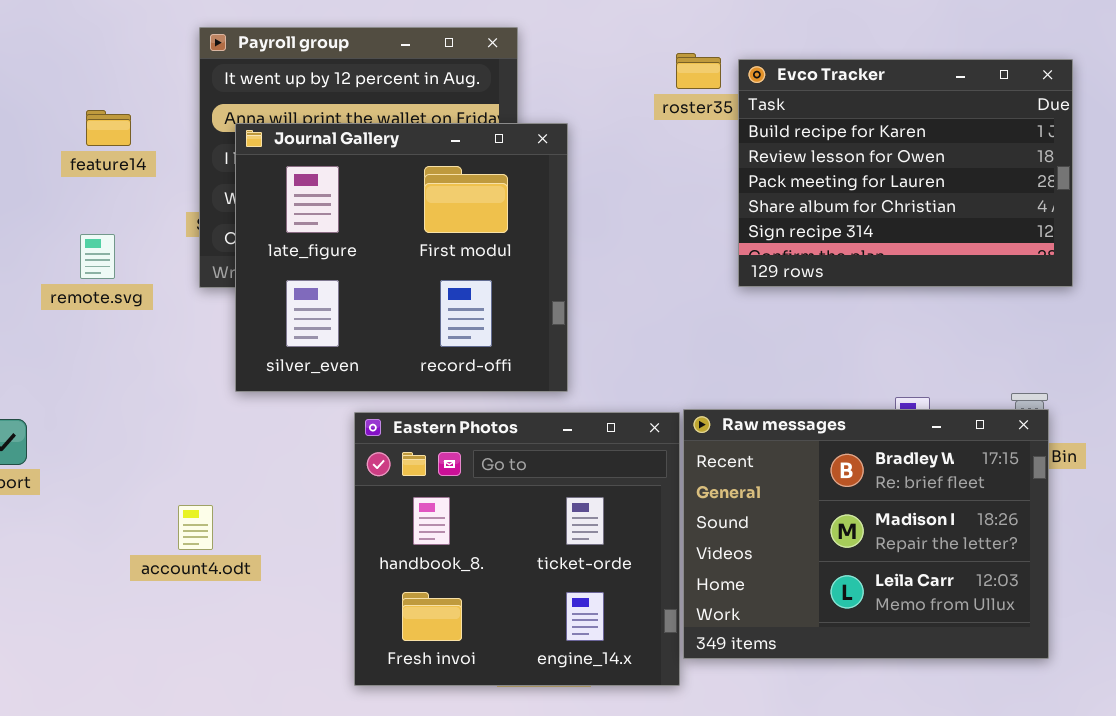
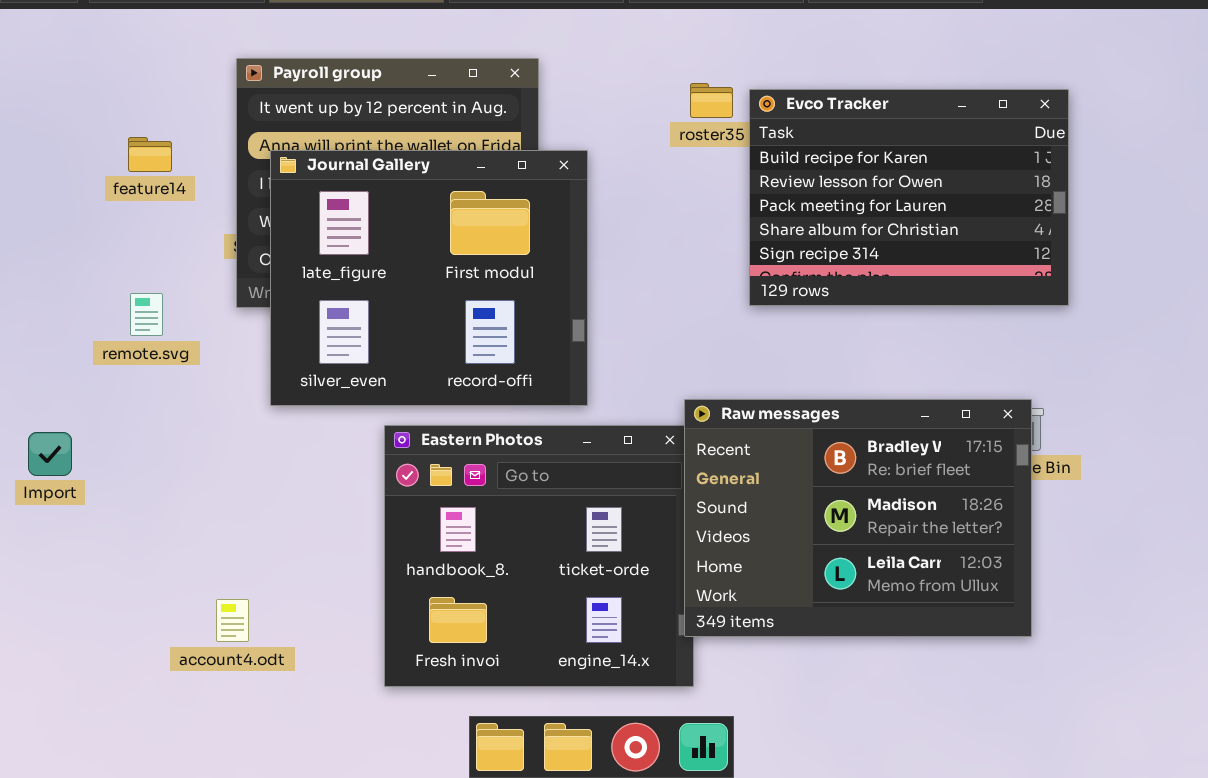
remote.svg: [80,234,115,279] -> [130,293,163,336], moved
Raw messages: [683,409,1049,659] -> [684,399,1032,637], moved
account4.odt: [178,505,213,550] -> [216,599,249,642], moved

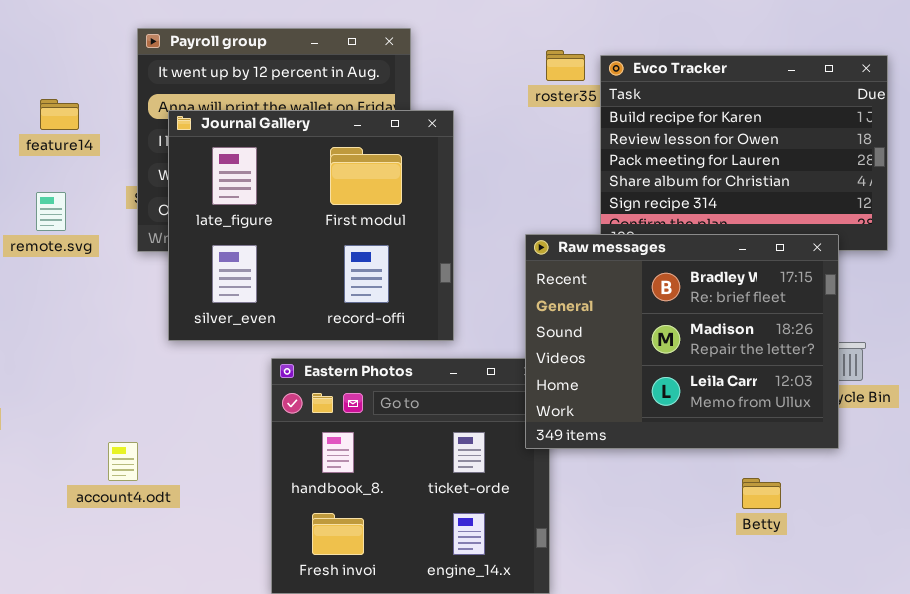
remote.svg: [130,293,163,336] -> [36,192,66,231], moved
Raw messages: [684,399,1032,637] -> [525,234,839,449], moved
account4.odt: [216,599,249,642] -> [108,442,138,481], moved

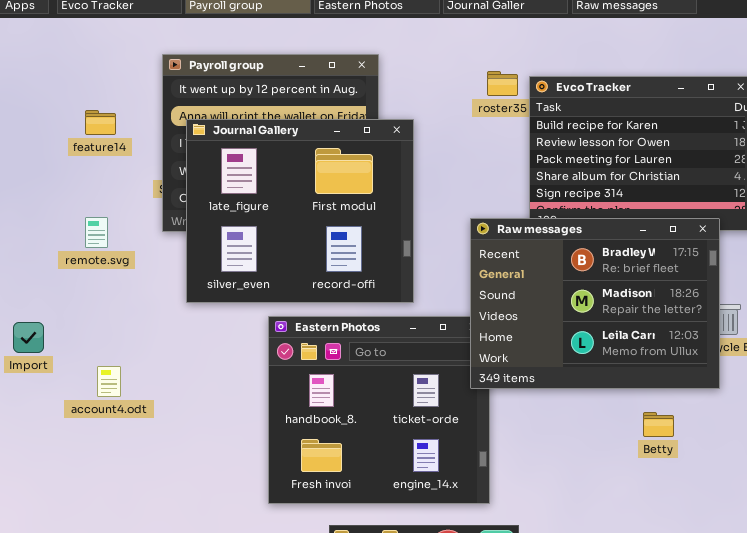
remote.svg: [36,192,66,231] -> [85,217,108,248], moved
account4.odt: [108,442,138,481] -> [97,366,121,397], moved

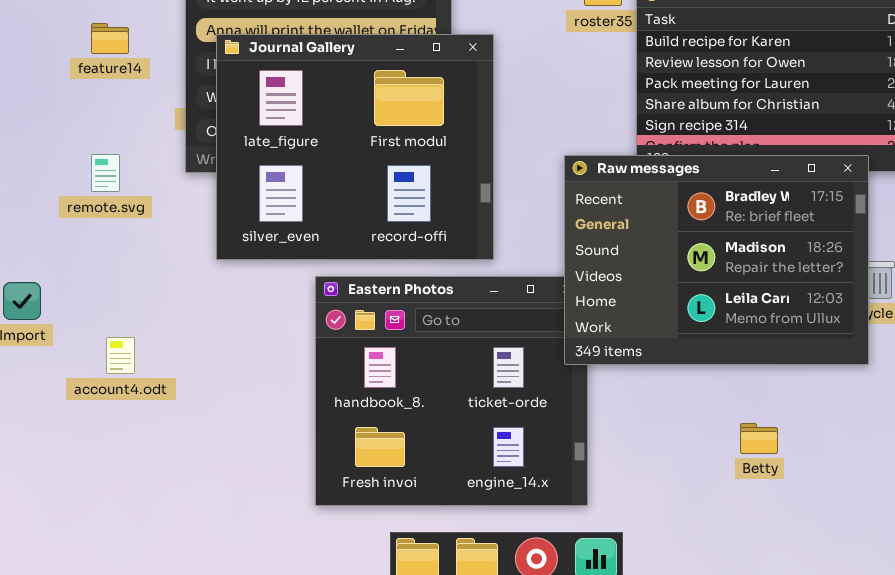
Betty: [643,412,674,437] -> [740,423,778,454], moved

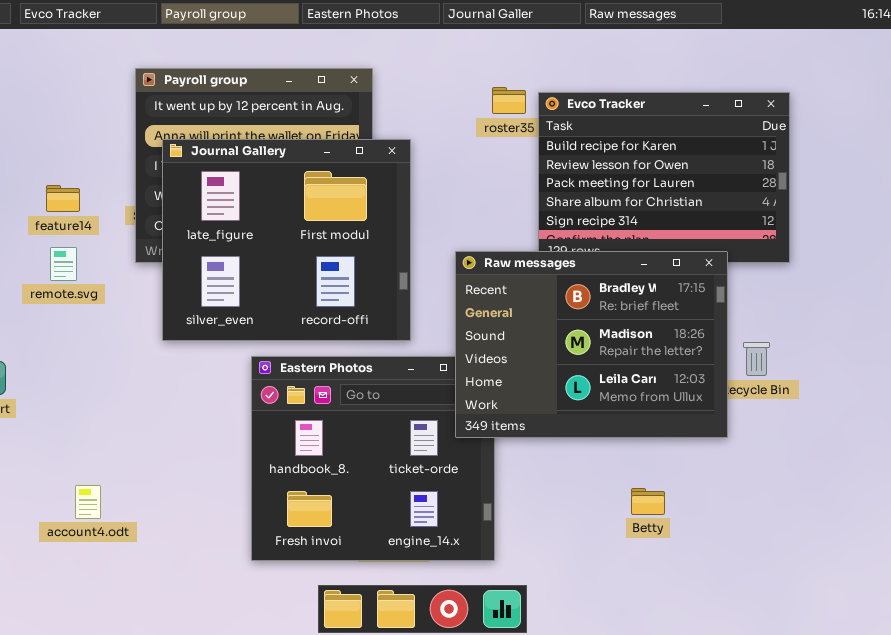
feature14: [91,23,129,54] -> [46,185,80,212], moved
Raw messages: [564,155,869,365] -> [455,251,728,438], moved
account4.odt: [106,337,135,374] -> [75,485,101,519], moved

